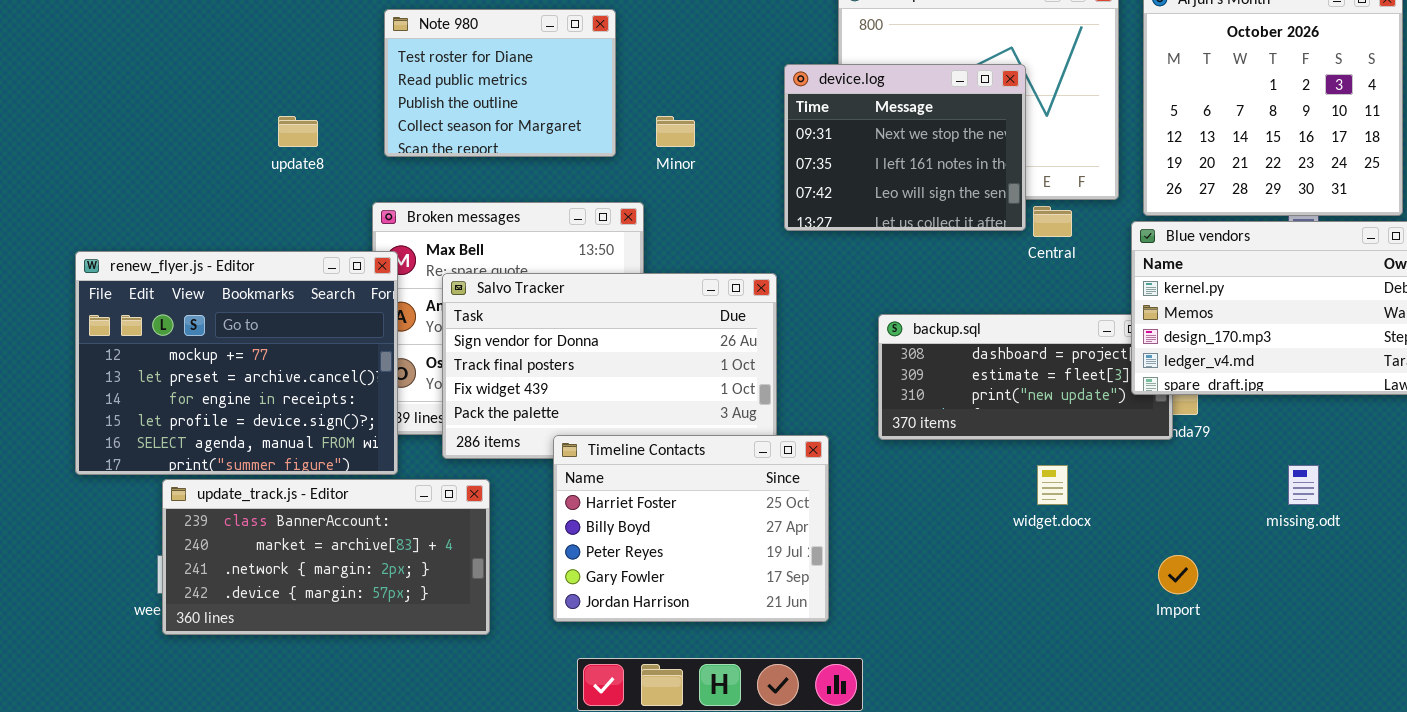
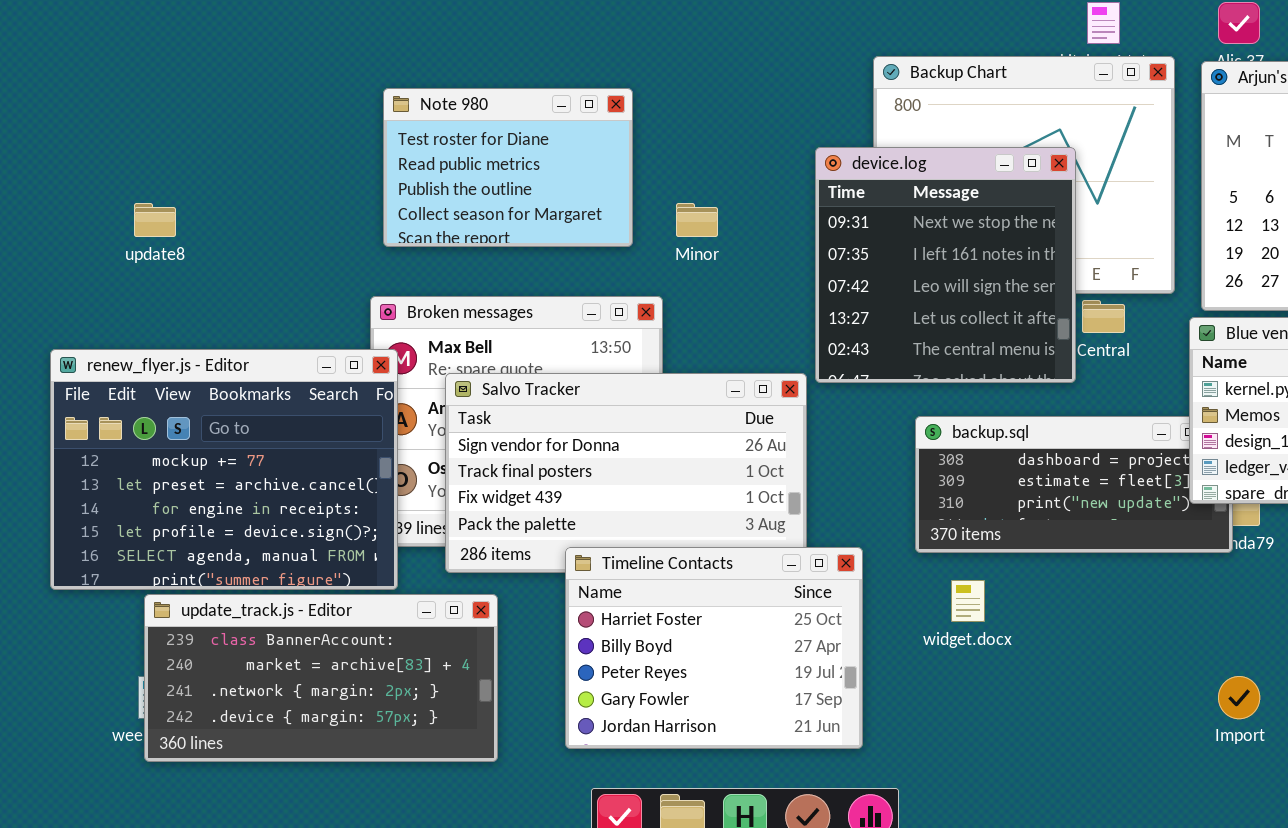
device.log: [784,64,1026,231] -> [815,147,1076,383], resized
update8: [278,116,318,147] -> [134,203,176,237], moved
widget.docx: [1037,465,1068,505] -> [951,580,985,622], moved

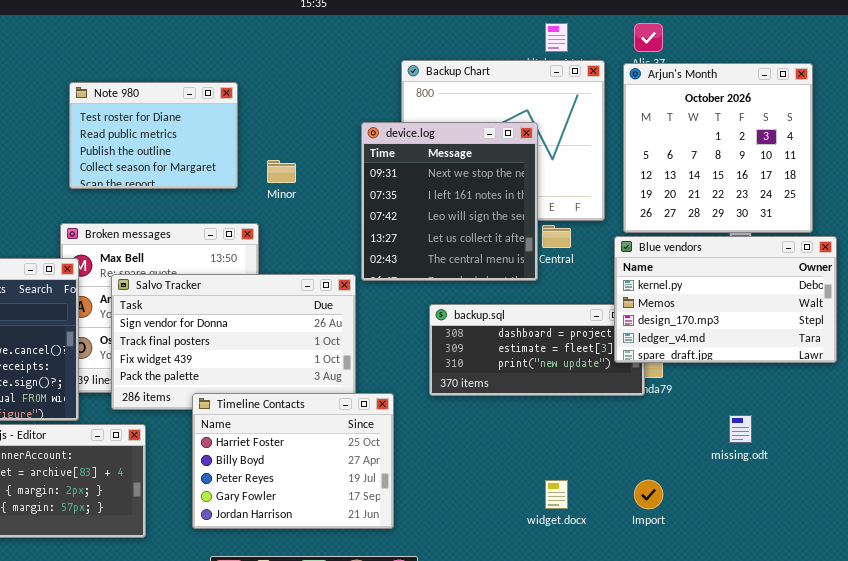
widget.docx: [951,580,985,622] -> [545,480,568,509], moved

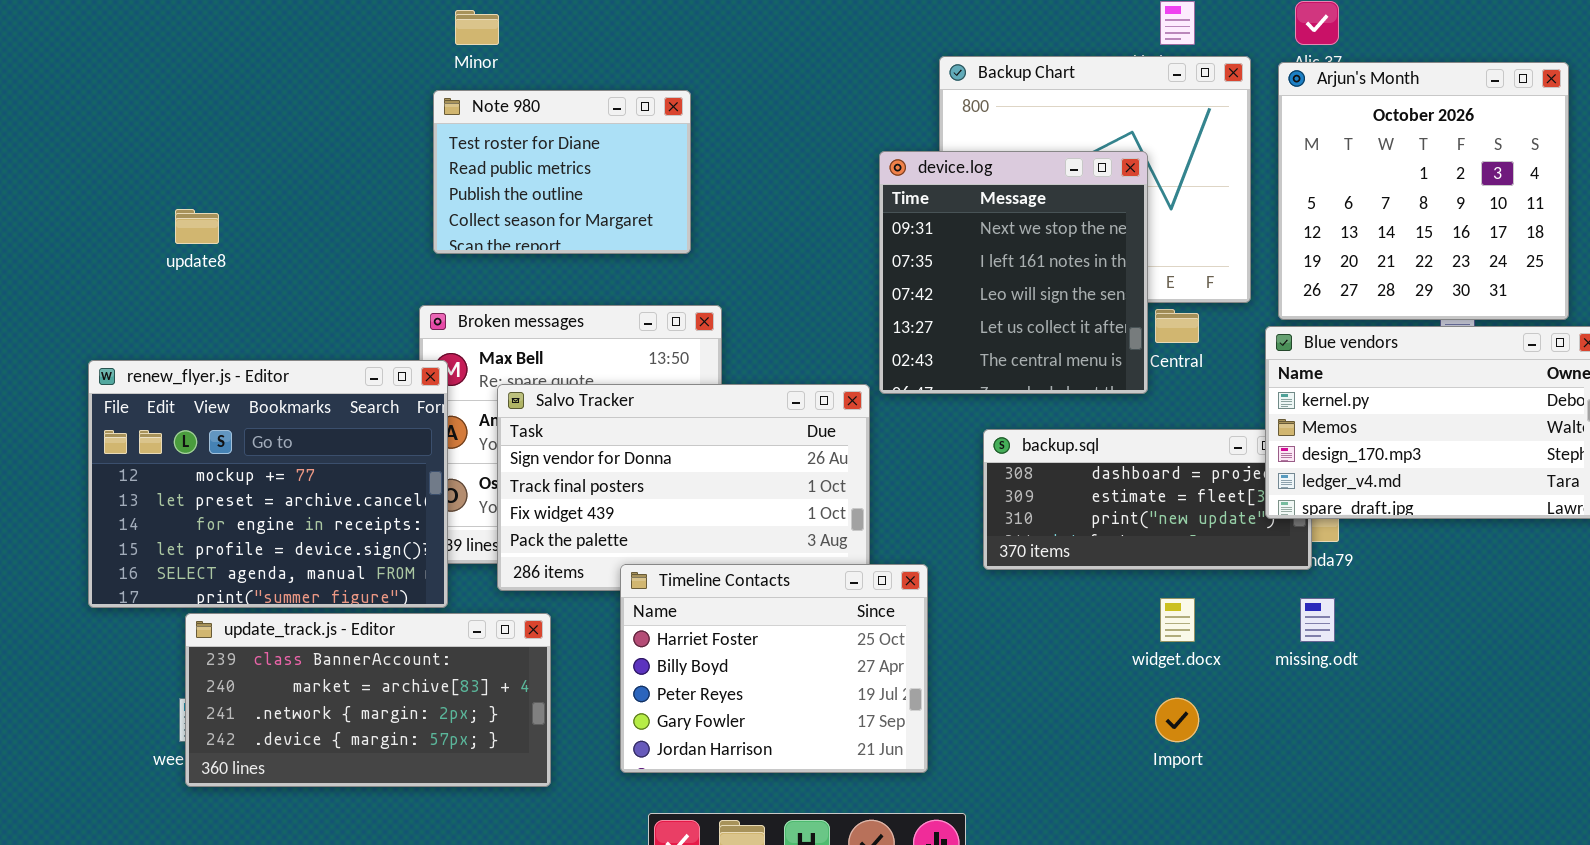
Minor: [267,160,296,183] -> [455,10,499,45], moved
missing.odt: [729,415,752,443] -> [1300,598,1335,642], moved
widget.docx: [545,480,568,509] -> [1160,598,1195,642], moved
Import: [634,480,663,509] -> [1155,698,1199,742], moved

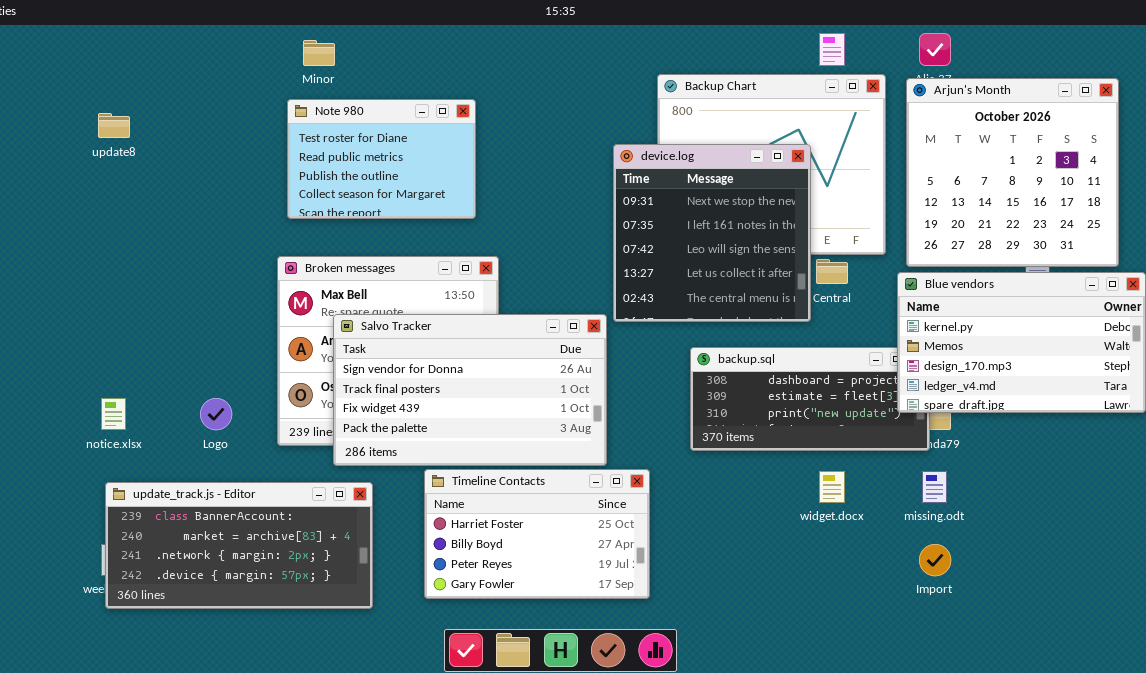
update8: [175,209,219,244] -> [98,113,130,138], moved
renew_flyer.js - Editor: [88,360,448,608] -> none, closed
Timeline Contacts: [620,564,928,773] -> [424,469,650,599], resized
Import: [1155,698,1199,742] -> [919,544,951,576], moved

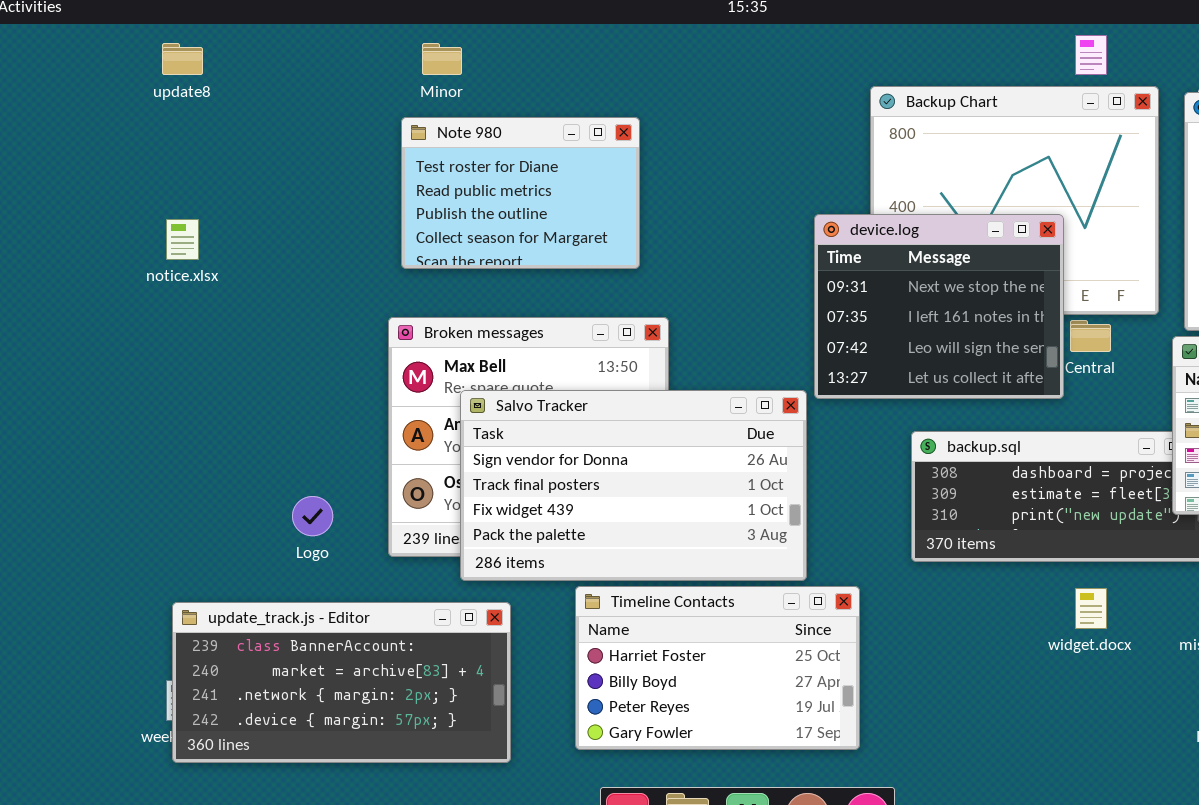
update8: [98,113,130,138] -> [162,43,203,75], moved
device.log: [613,144,811,322] -> [814,214,1064,399], resized
notice.xlsx: [101,398,126,430] -> [166,219,199,260], moved

